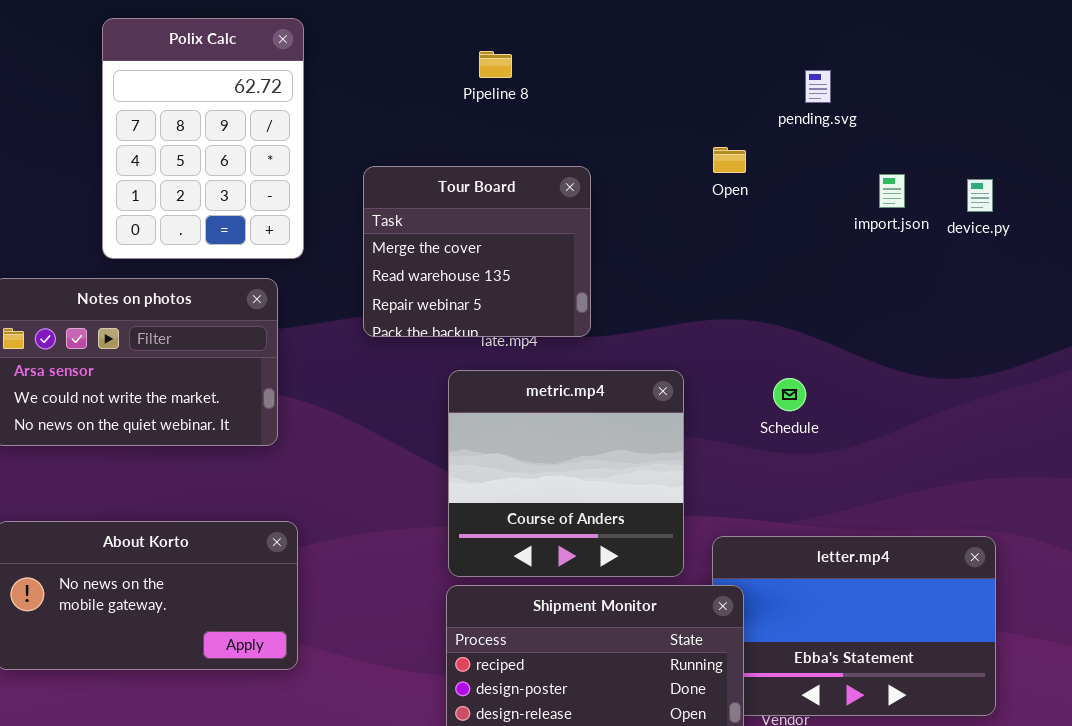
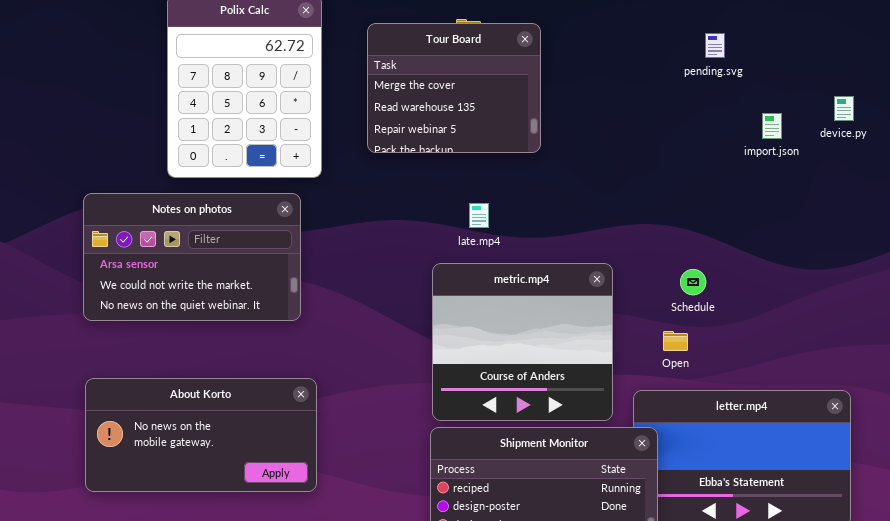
Open: [713,147,746,173] -> [663,331,688,351], moved
Tour Board: [363,166,591,337] -> [367,23,541,153], moved
device.py: [967,179,993,212] -> [834,96,854,121], moved

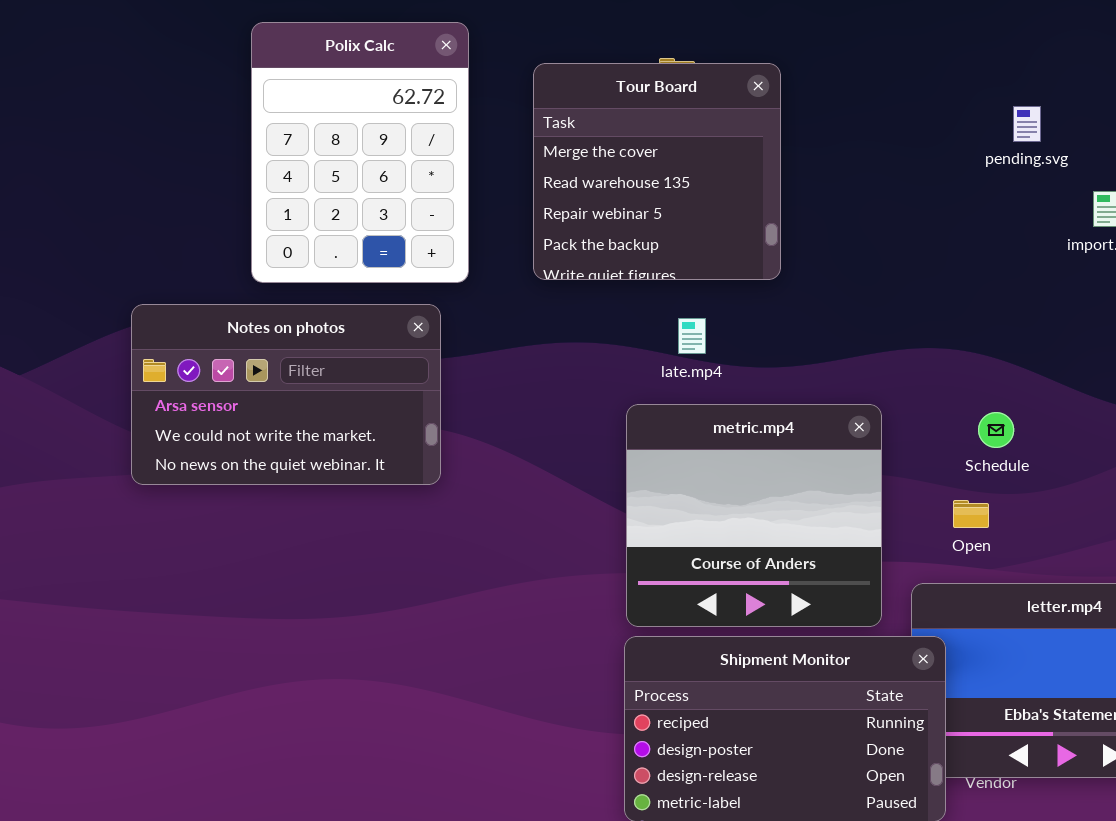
Tour Board: [367,23,541,153] -> [533,63,781,280], resized
pending.svg: [705,33,725,58] -> [1013,106,1041,142], moved
About Korto: [85,378,317,492] -> none, closed

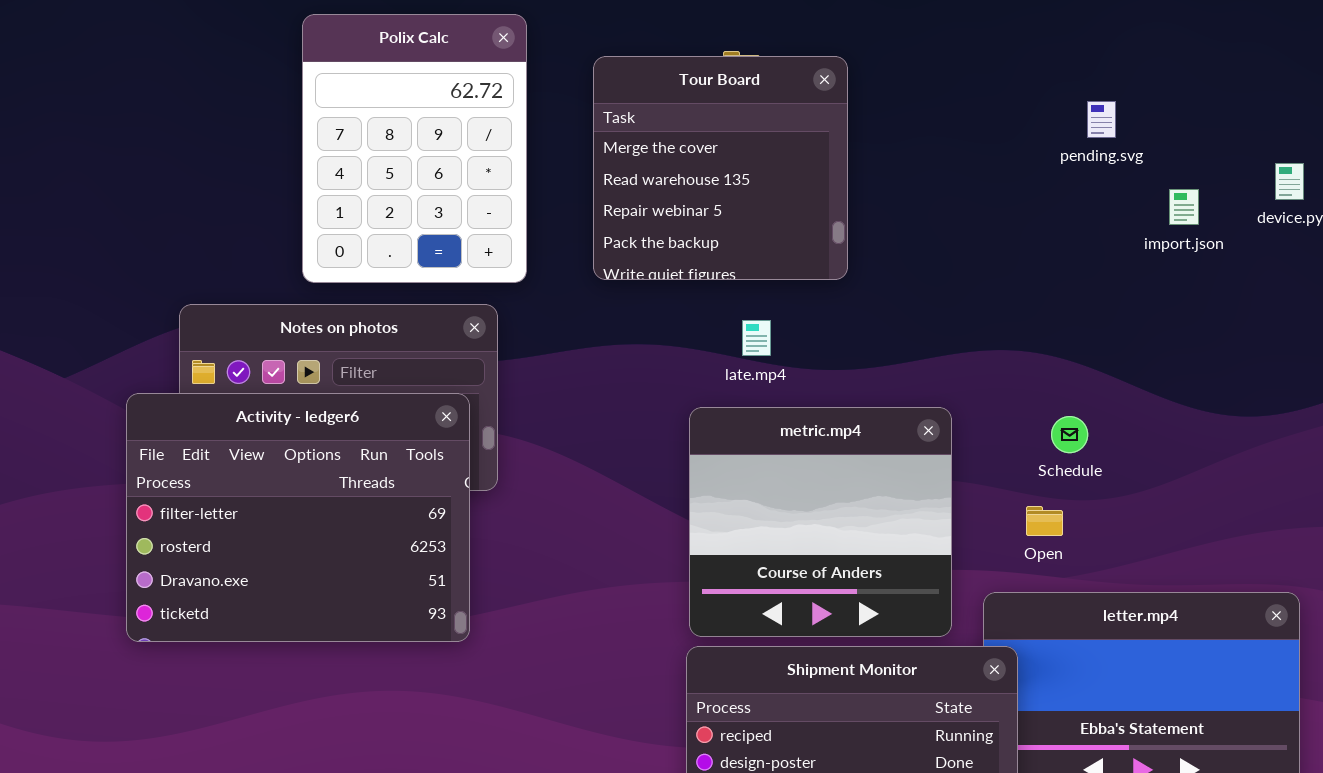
Activity - ledger6: none -> [126,393,470,642], opened

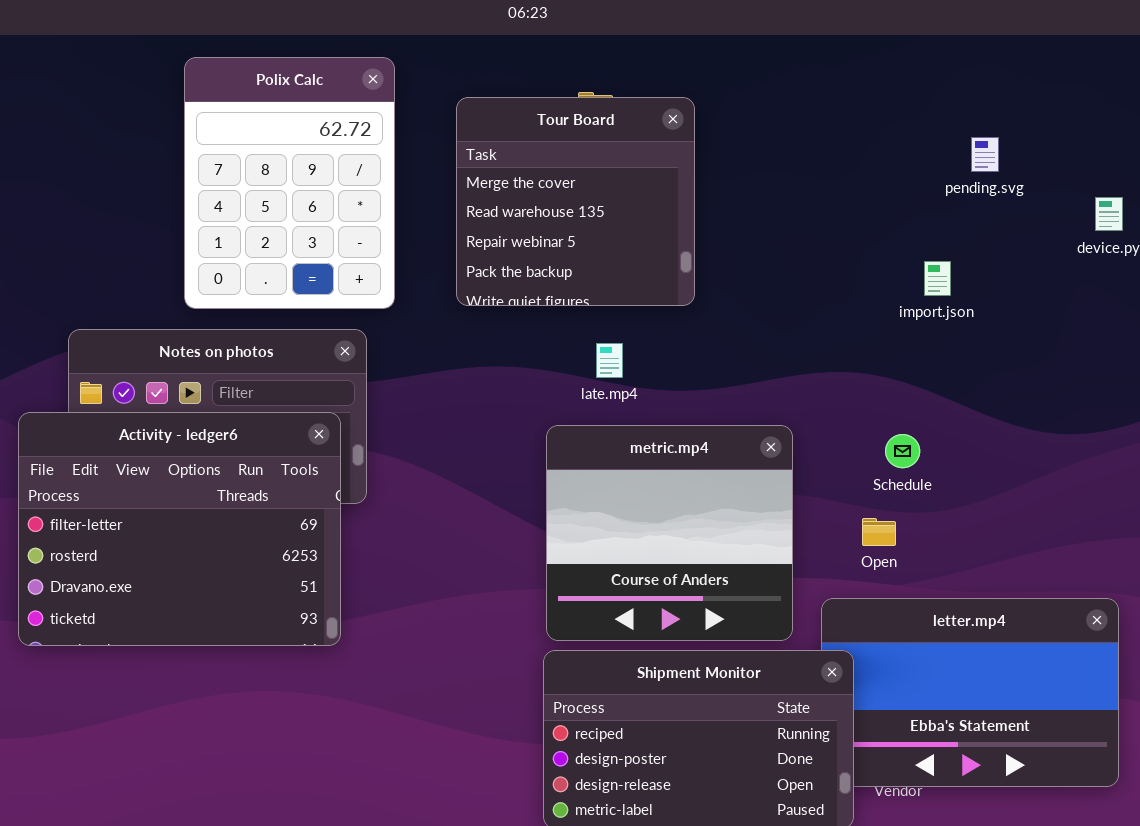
pending.svg: [1087,101,1116,138] -> [971,137,999,172], moved
import.json: [1169,189,1199,225] -> [924,261,951,296], moved

